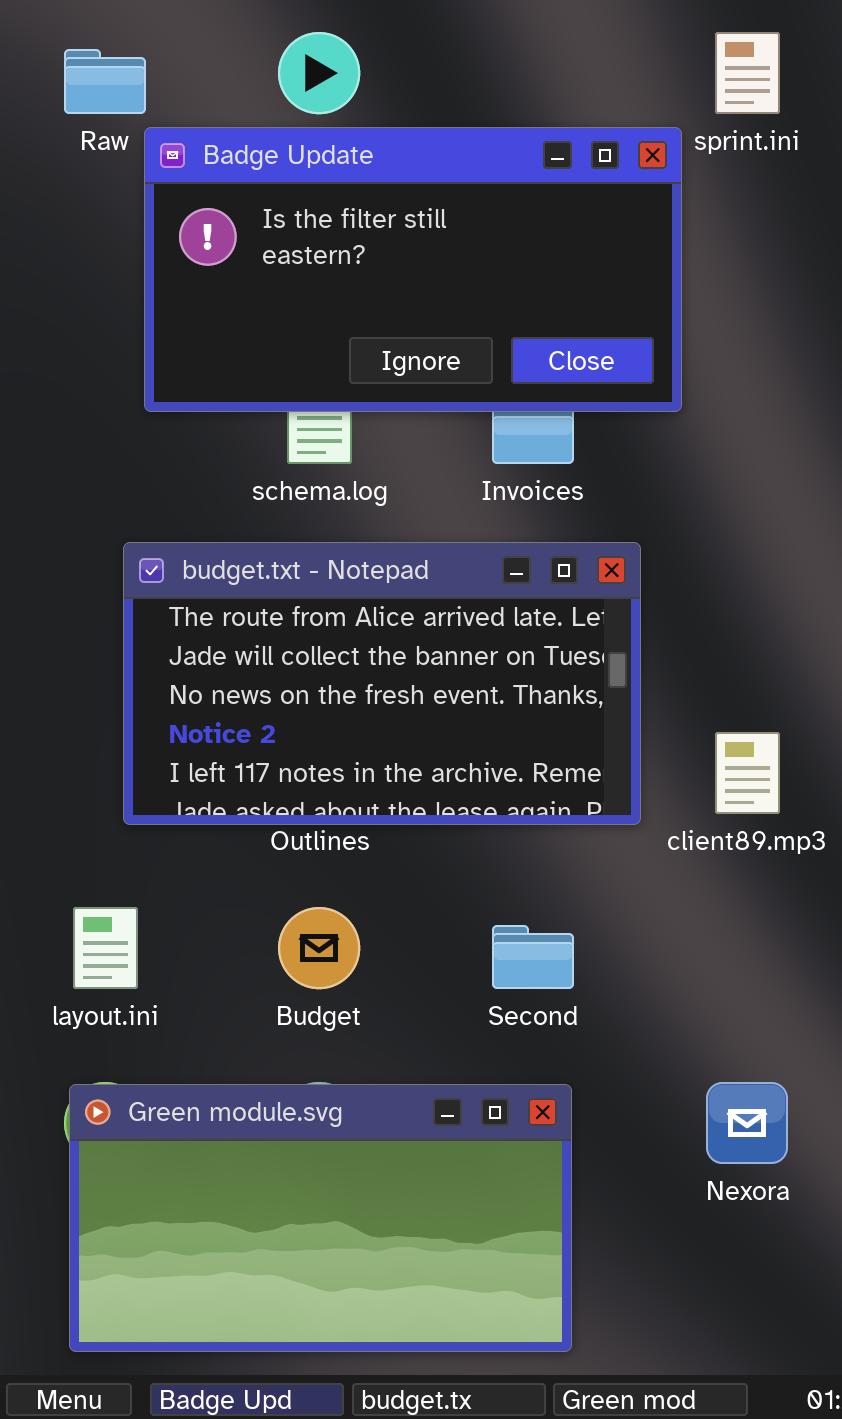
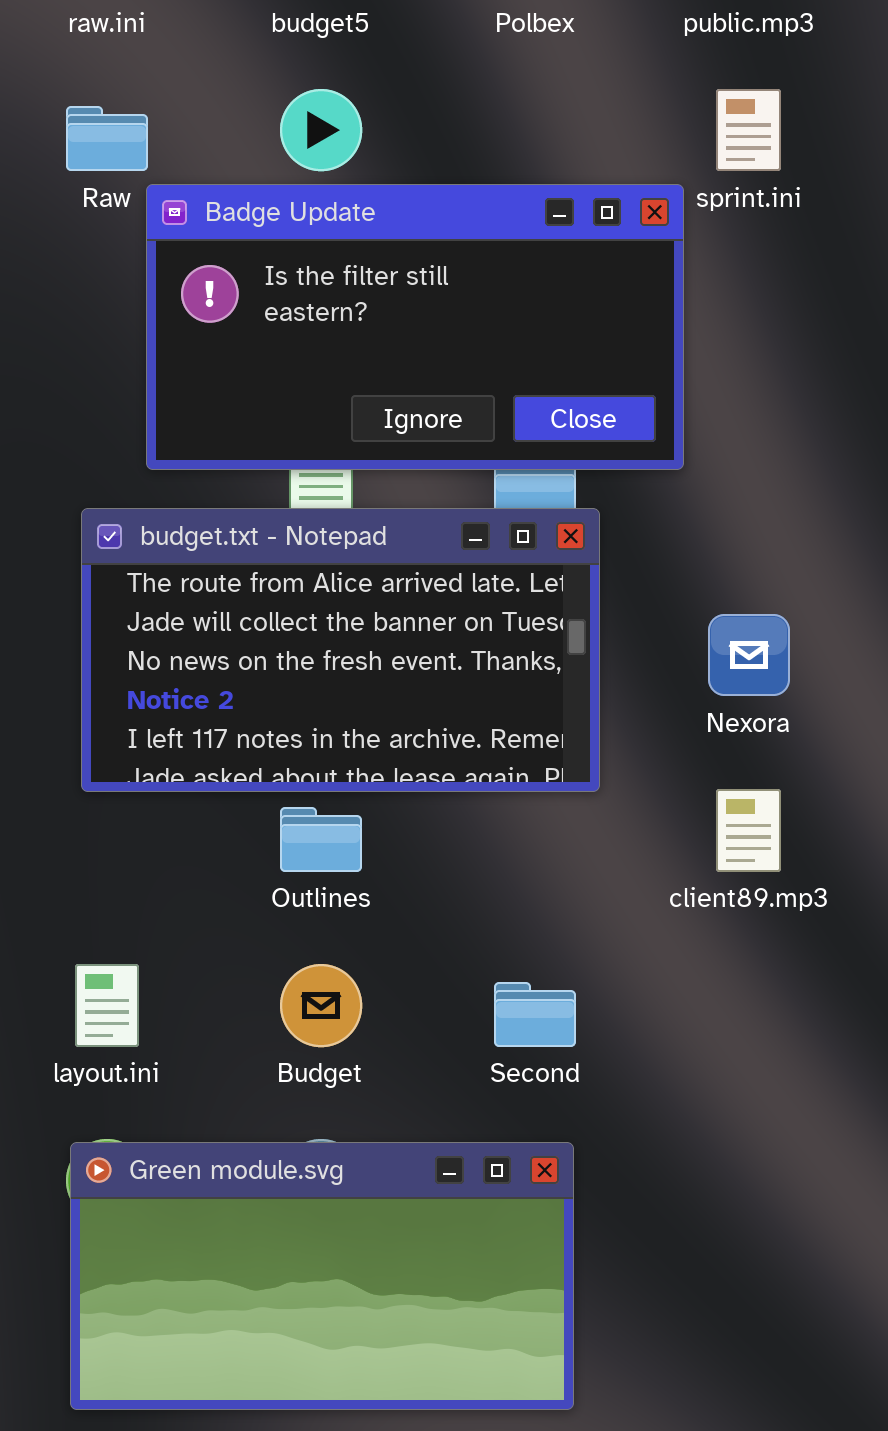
budget.txt - Notepad: [123,542,641,825] -> [81,508,600,792], moved
Nexora: [706,1082,788,1164] -> [708,614,790,696], moved

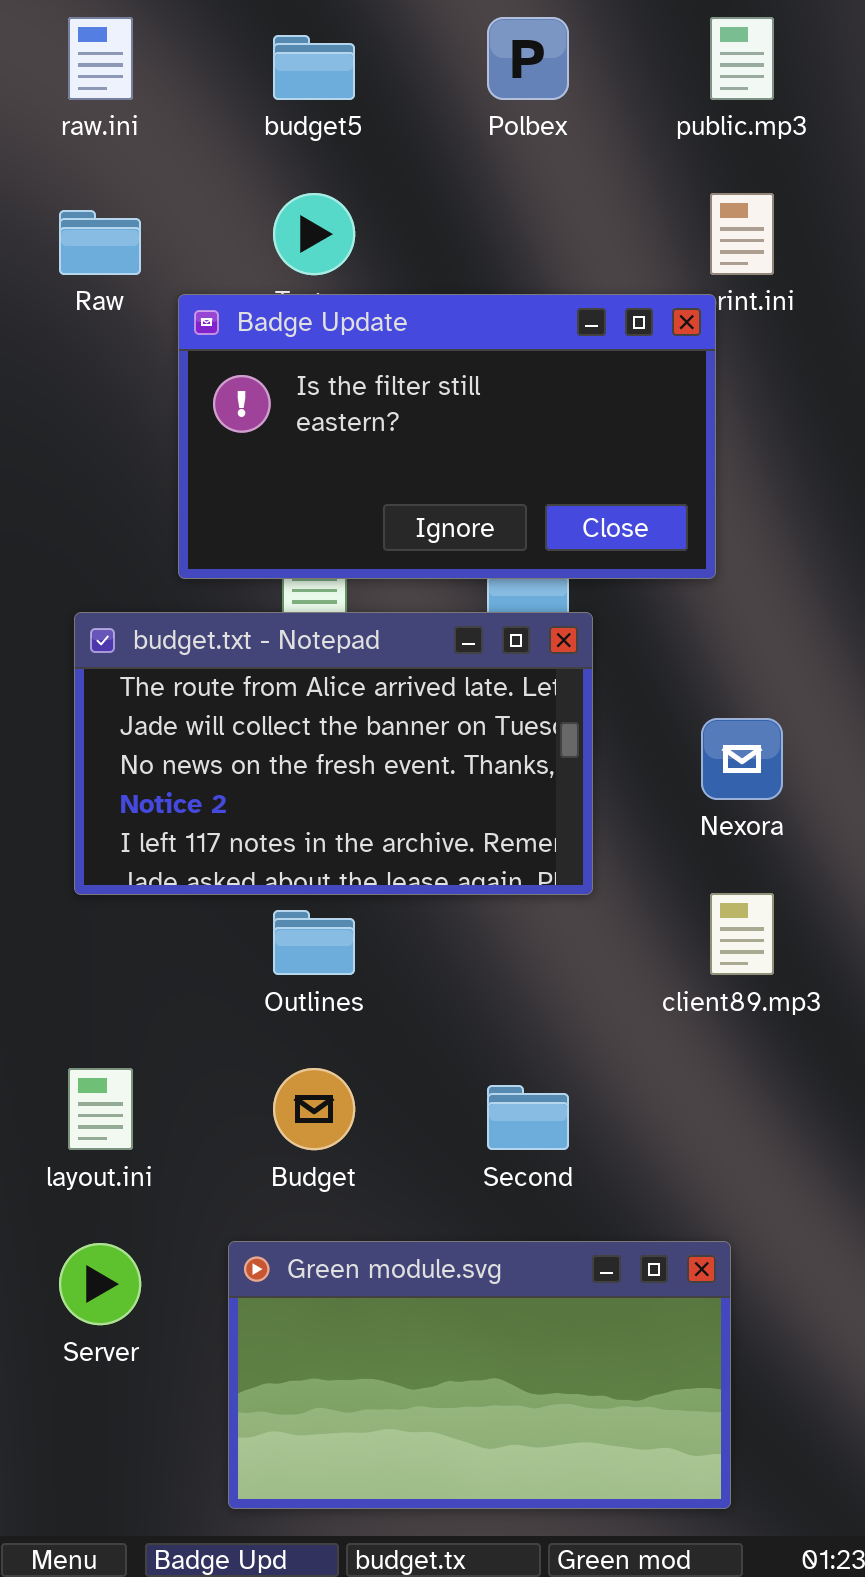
Badge Update: [146,184,684,470] -> [178,294,716,579], moved
Green module.svg: [70,1142,574,1410] -> [228,1241,731,1509], moved

